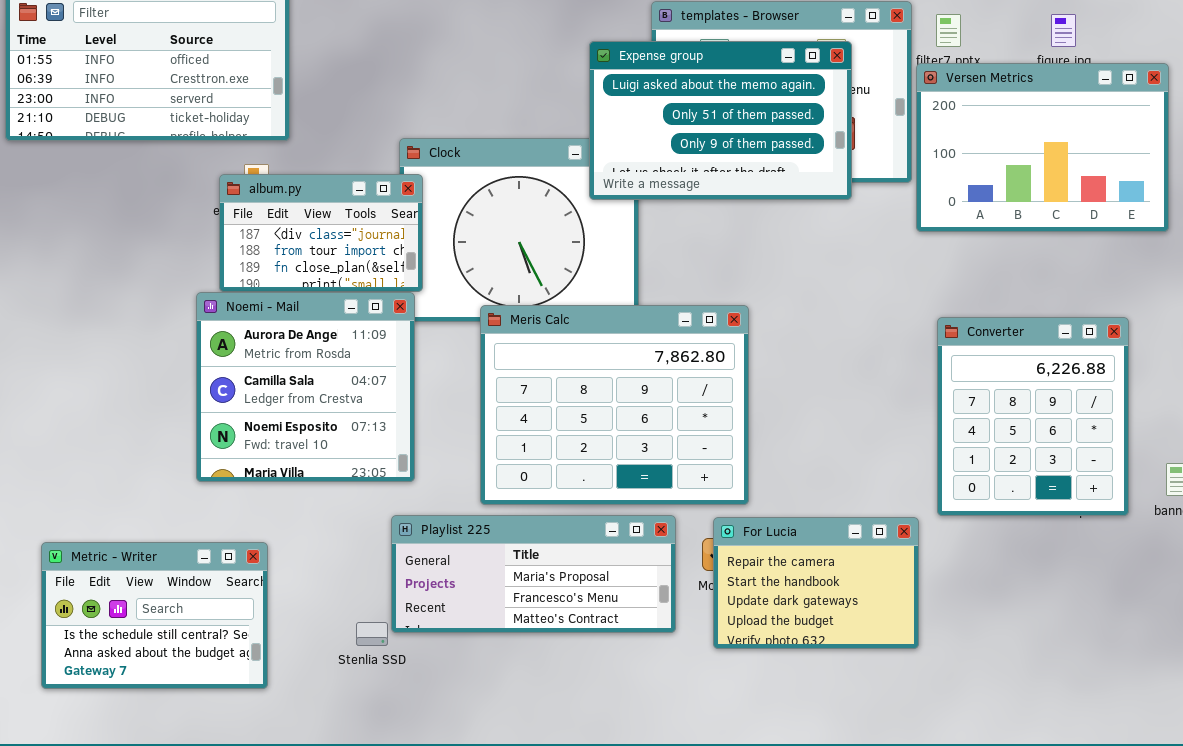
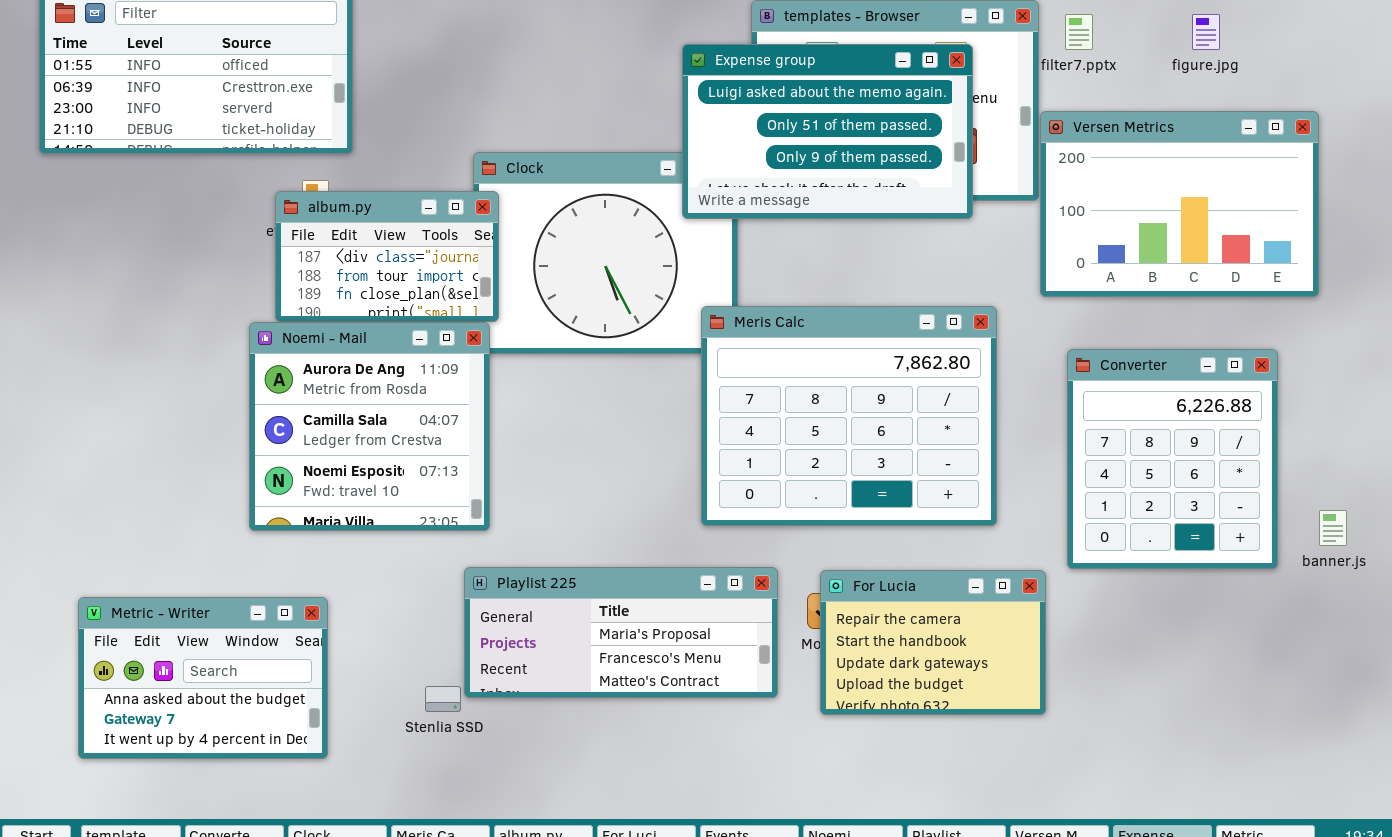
Versen Metrics: [916,63,1169,232] -> [1040,111,1319,297], moved
Meris Calc: [480,305,749,505] -> [701,306,997,526], moved
Metric - Writer: [41,542,268,689] -> [78,597,328,759], scrolled down 1 row

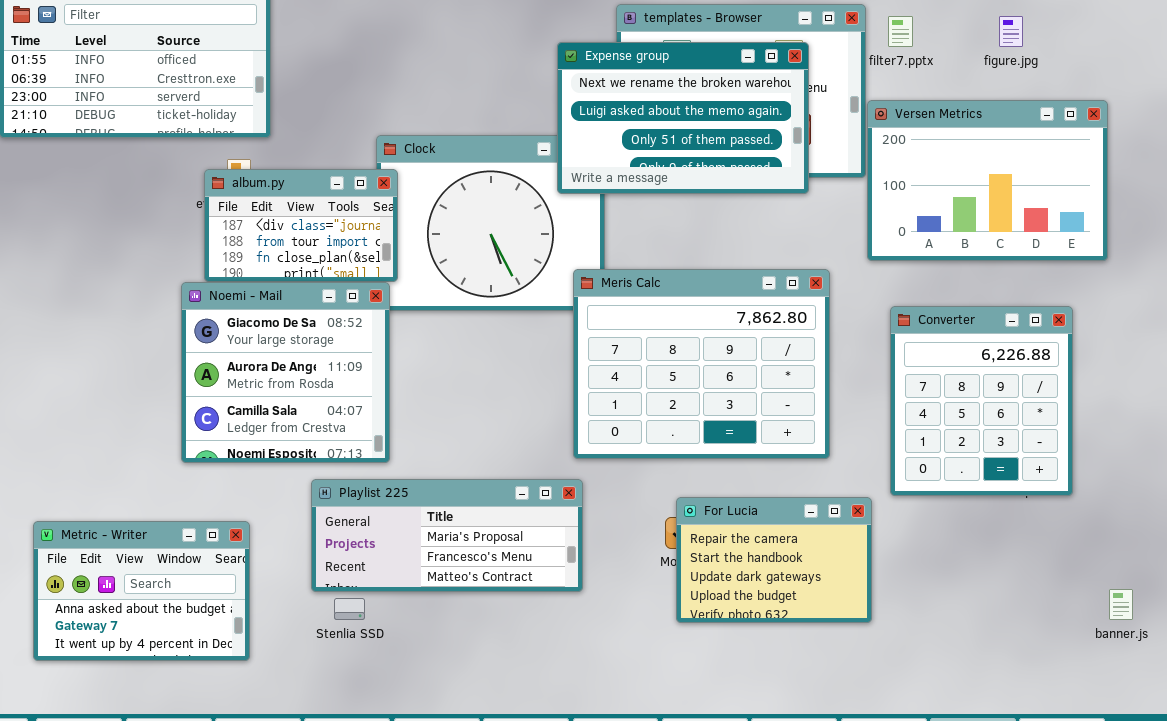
Expense group: [682,44,973,219] -> [557,42,809,194], scrolled up 1 row
Noemi - Mail: [249,322,490,531] -> [181,282,390,463], scrolled up 1 row
banner.js: [1319,510,1347,546] -> [1109,589,1133,620], moved
Playlist 225: [464,567,778,698] -> [311,479,583,592], moved

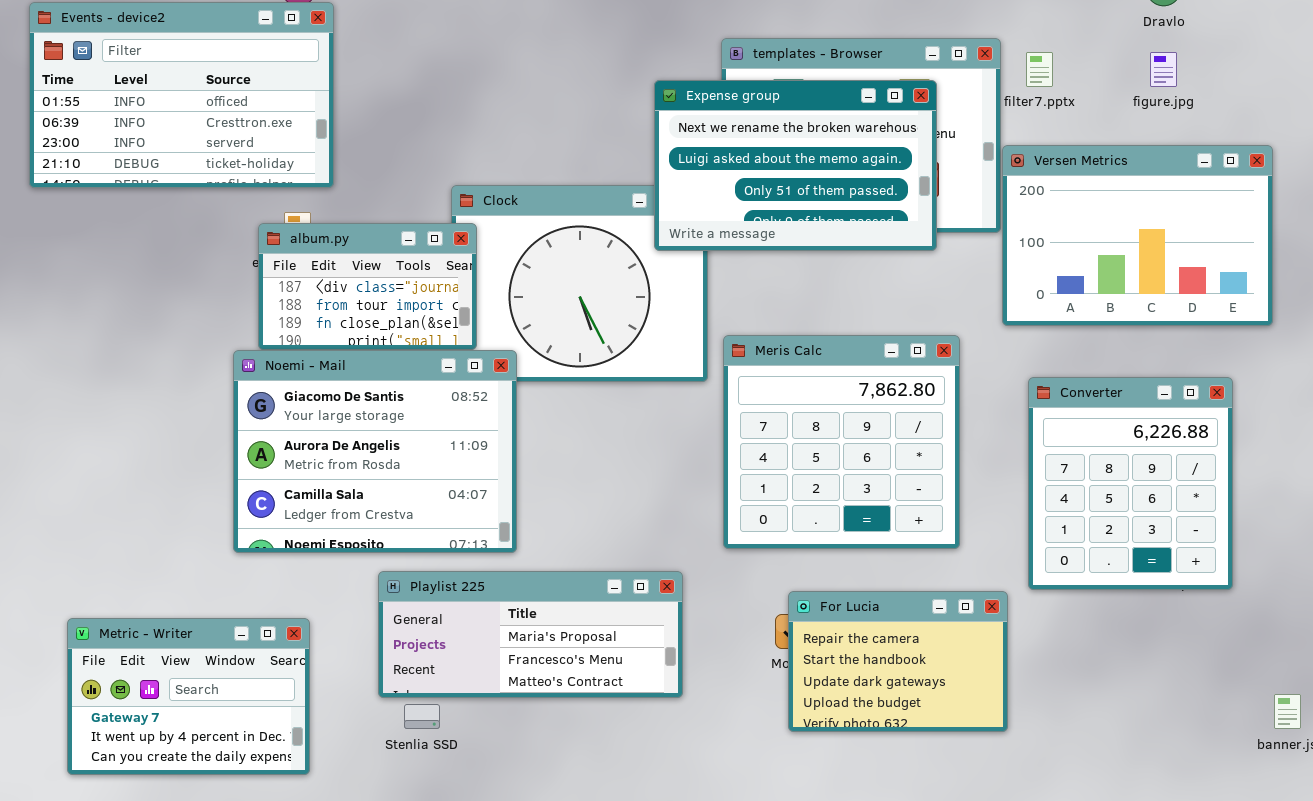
Meris Calc: [573,269,830,459] -> [723,335,960,549], resized
Noemi - Mail: [181,282,390,463] -> [233,350,517,553], resized
Metric - Writer: [33,521,250,661] -> [67,618,310,775], scrolled down 1 row

